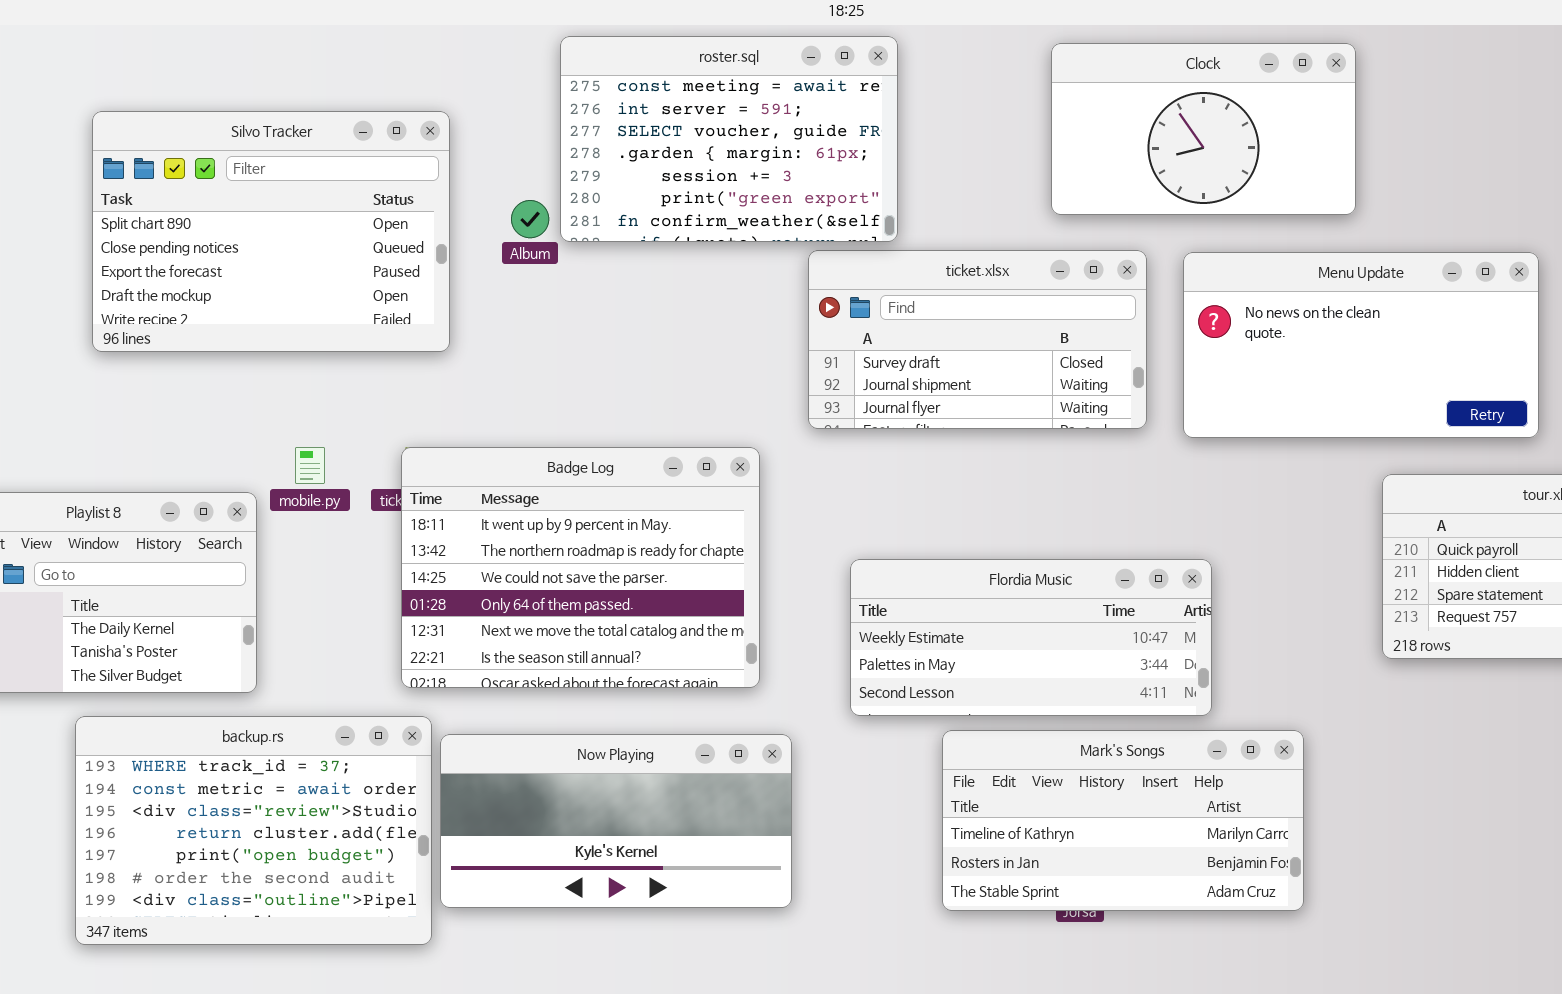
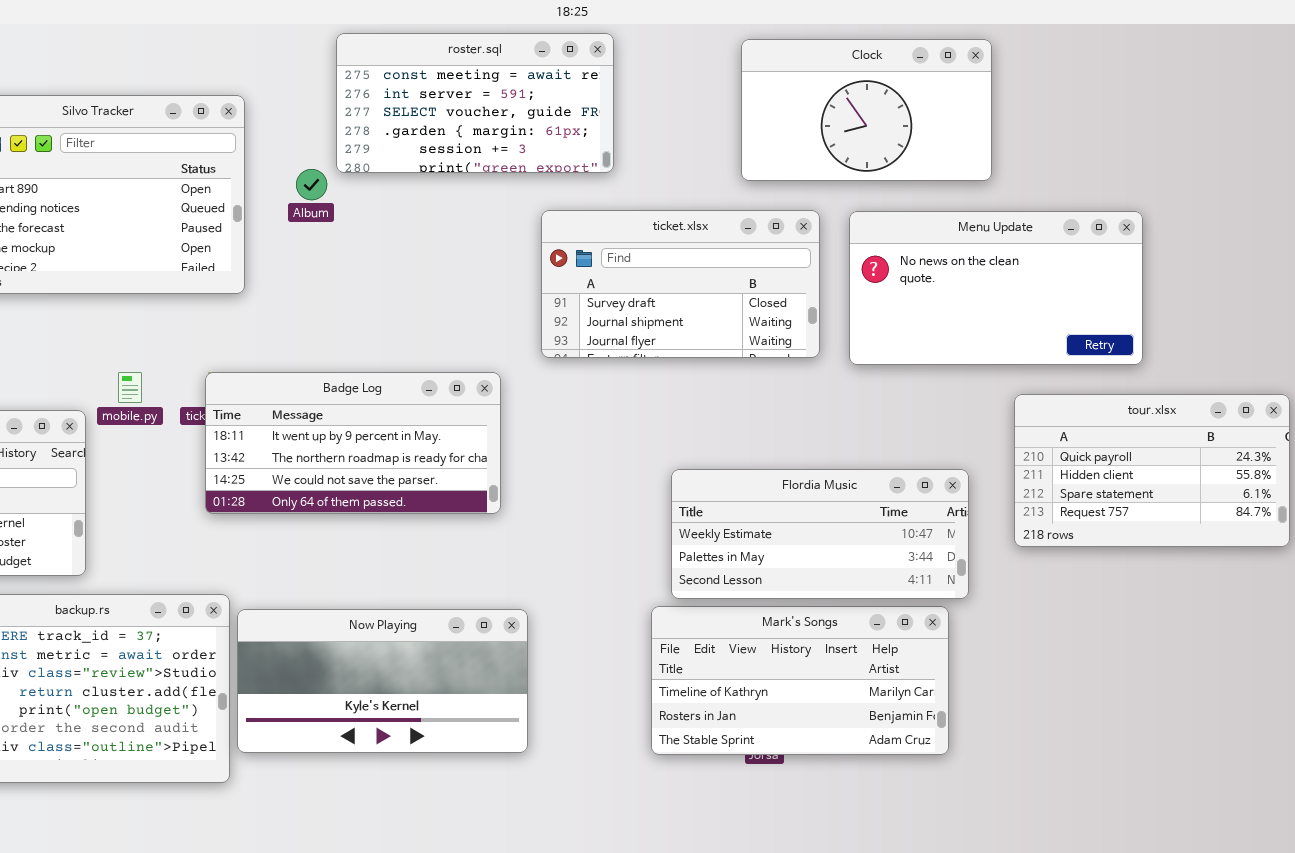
roster.sql: [560,36,898,242] -> [336,33,614,173], resized
Badge Log: [401,447,760,688] -> [205,372,501,514], resized
Flordia Music: [850,559,1212,716] -> [671,469,969,599], moved

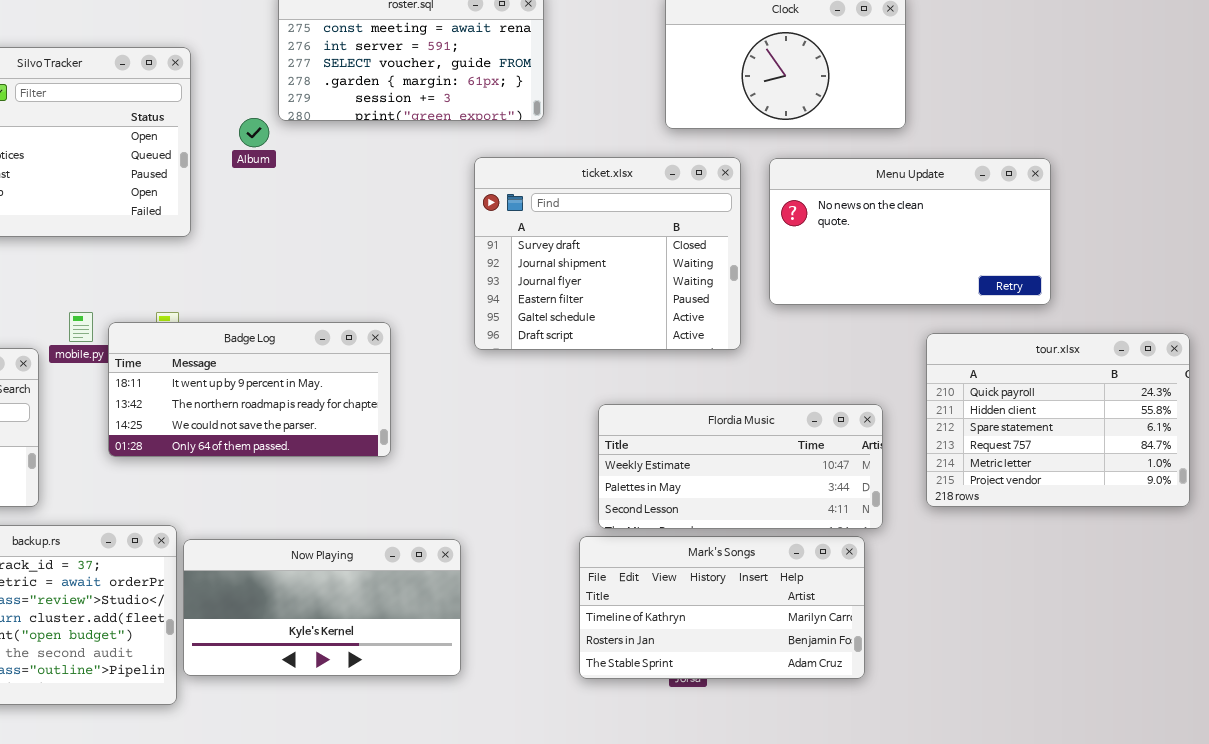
ticket.xlsx: [541,210,820,358] -> [474,157,741,350], resized
Badge Log: [205,372,501,514] -> [108,322,391,457], moved
tour.xlsx: [1014,394,1290,547] -> [926,333,1190,507], resized

